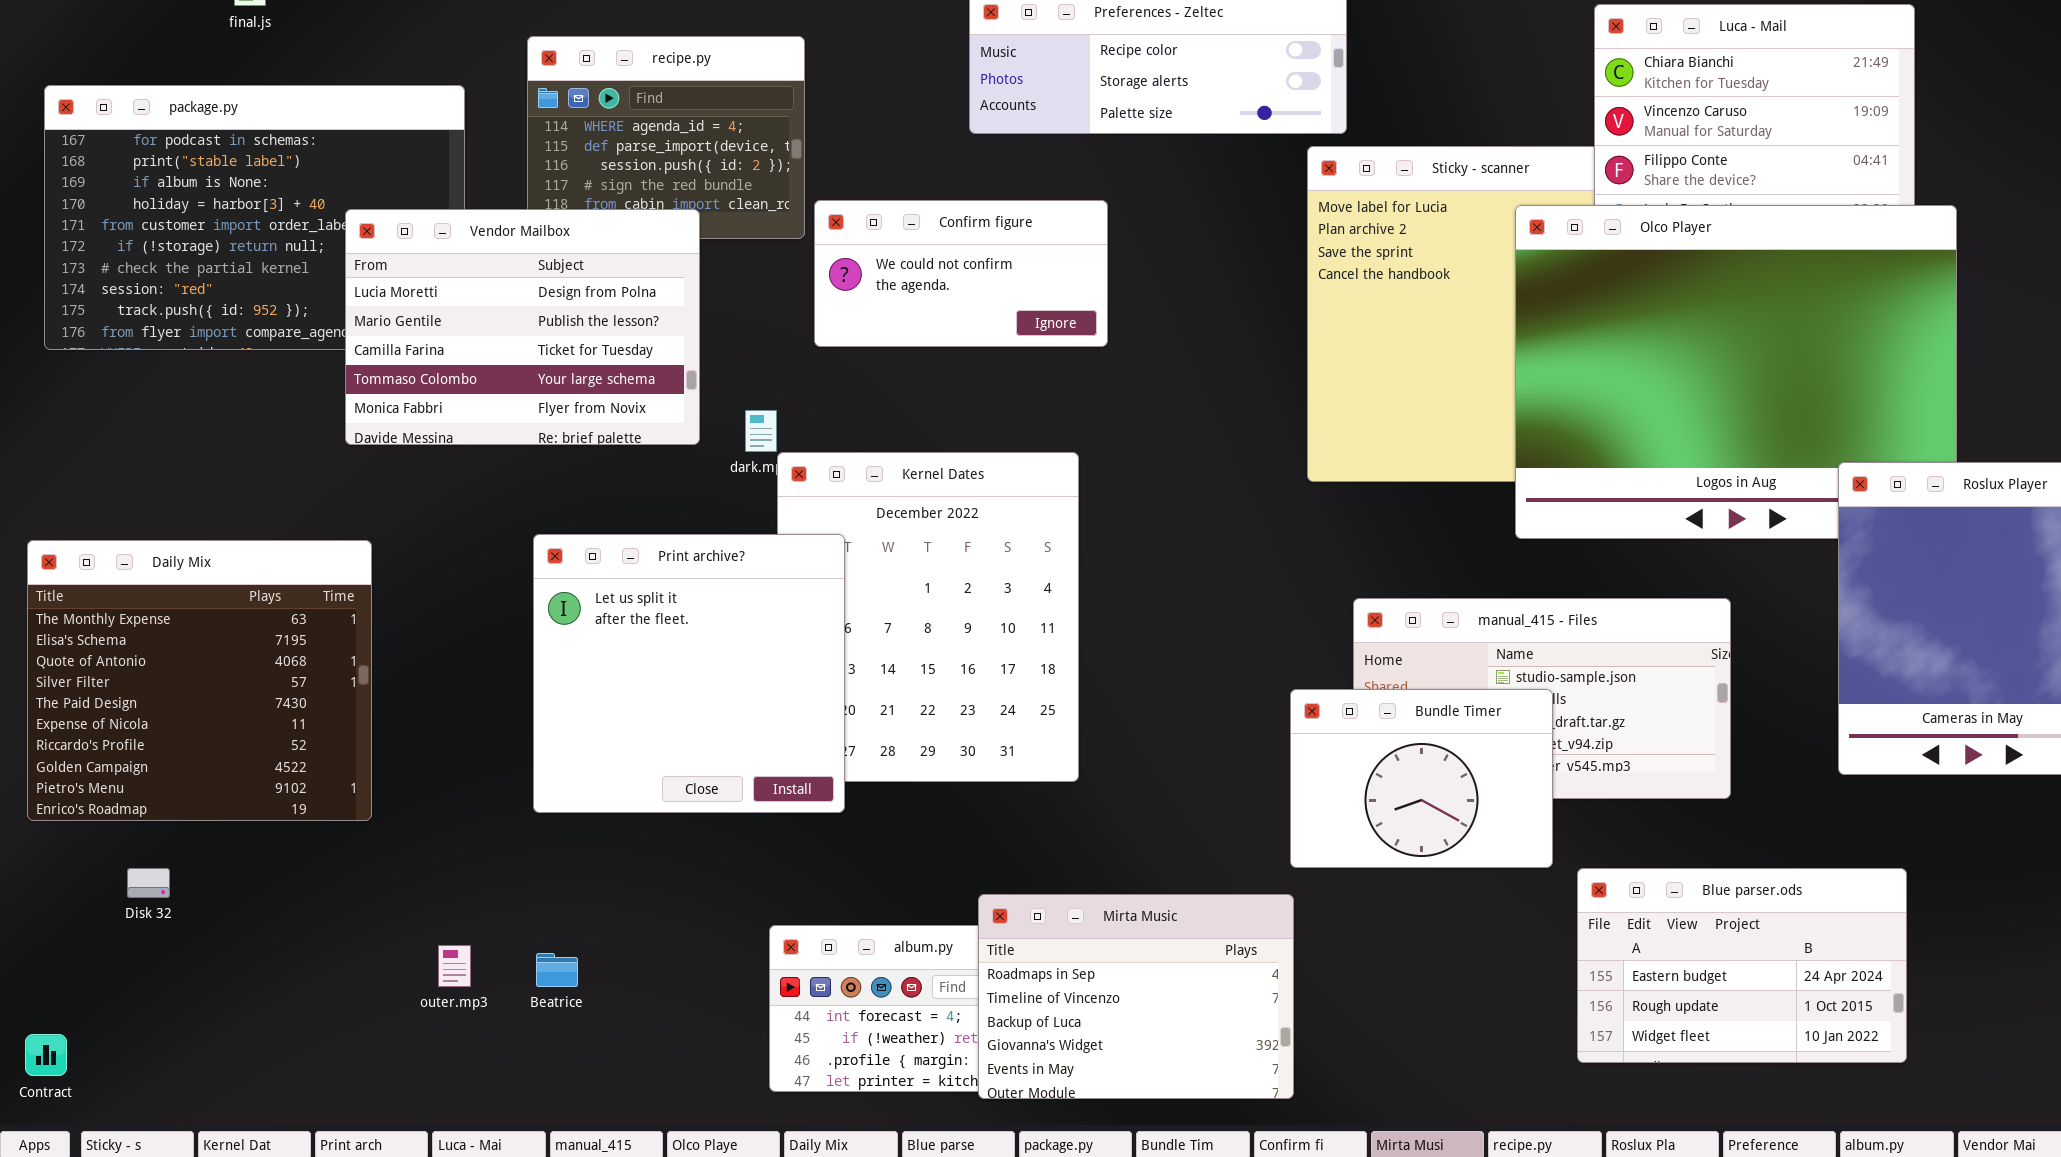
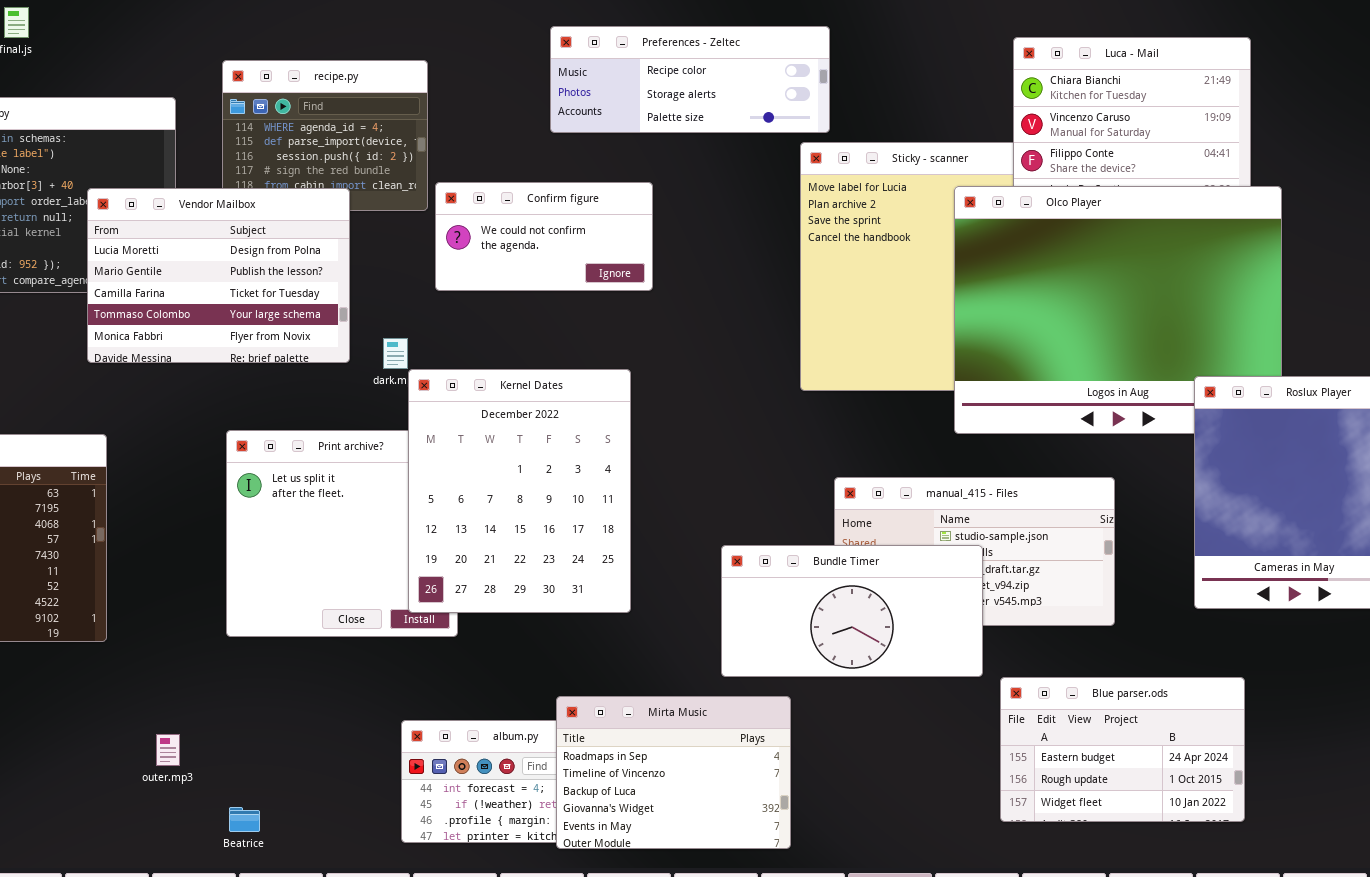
Kernel Dates: [777,452,1079,782] -> [408,369,631,613], raised
Bundle Timer: [1290,689,1553,868] -> [721,545,983,677], resized
Beatrice: [536,953,578,987] -> [229,807,260,832], moved

